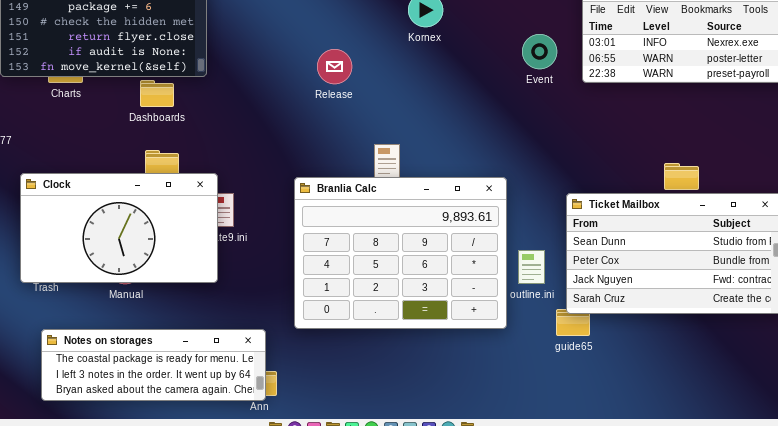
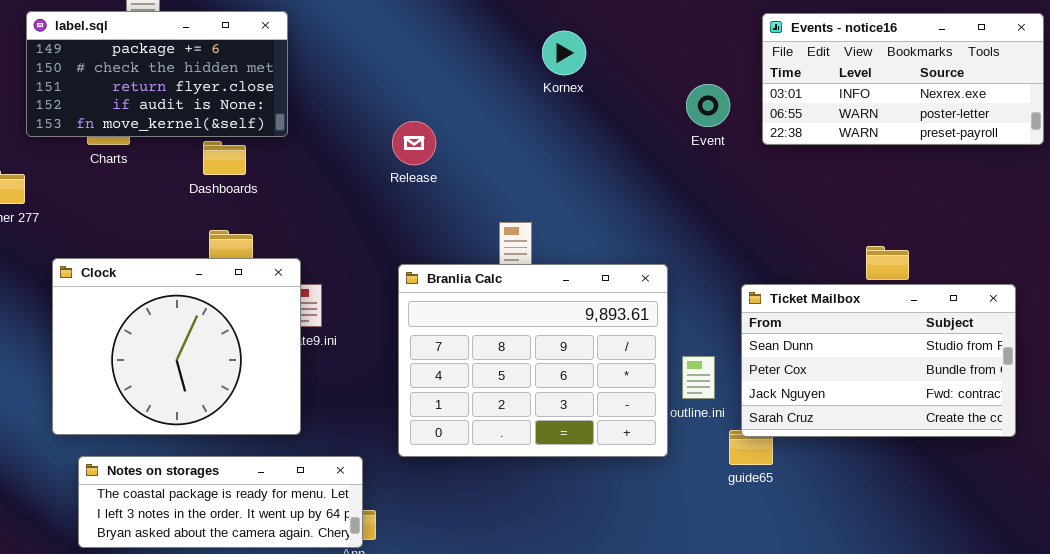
Release: [317,49,352,84] -> [392,121,436,165], moved
Clock: [20,173,218,283] -> [52,258,301,435], resized

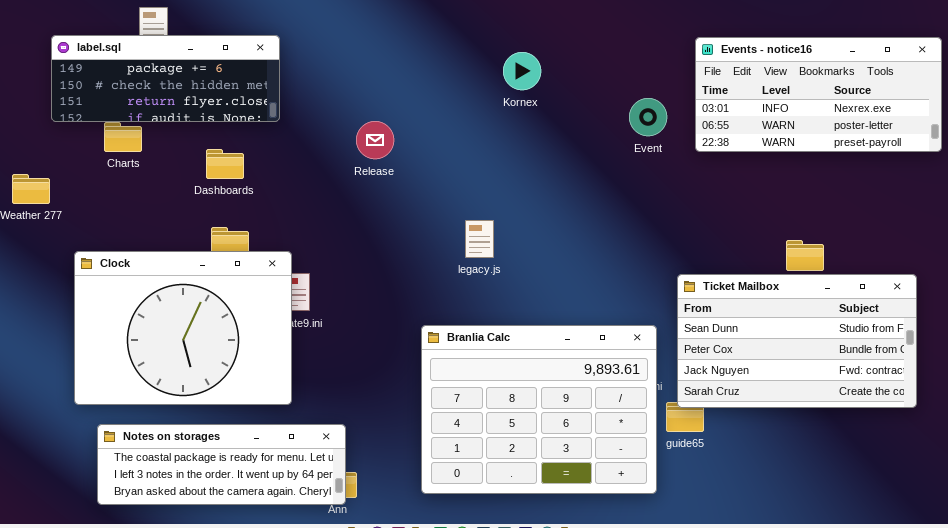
label.sql: [26,11,288,137] -> [51,35,280,122], resized
Release: [392,121,436,165] -> [356,121,394,159], moved
Branlia Calc: [398,264,668,457] -> [421,325,657,494], moved

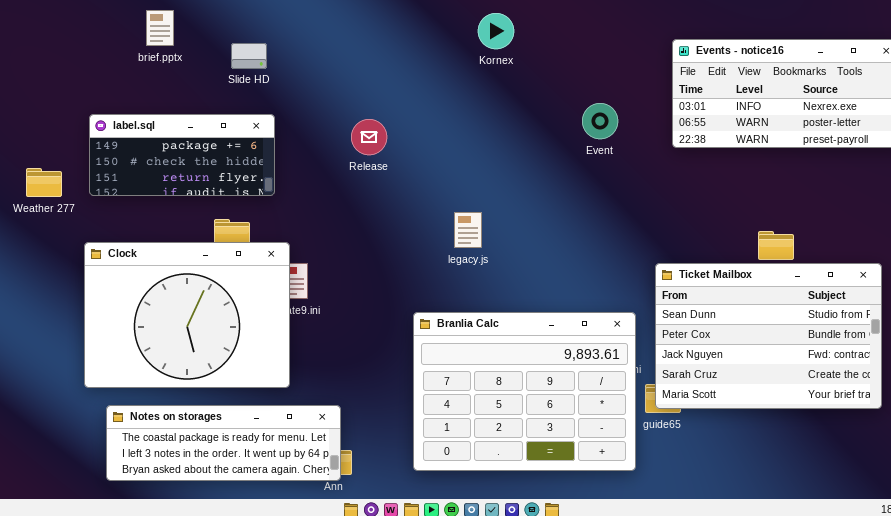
label.sql: [51,35,280,122] -> [89,114,275,196], moved, resized
Kornex: [503,52,541,90] -> [478,13,514,49], moved
Event: [629,98,667,136] -> [582,103,618,139], moved
Ticket Mailbox: [677,274,917,408] -> [655,263,882,409], resized

